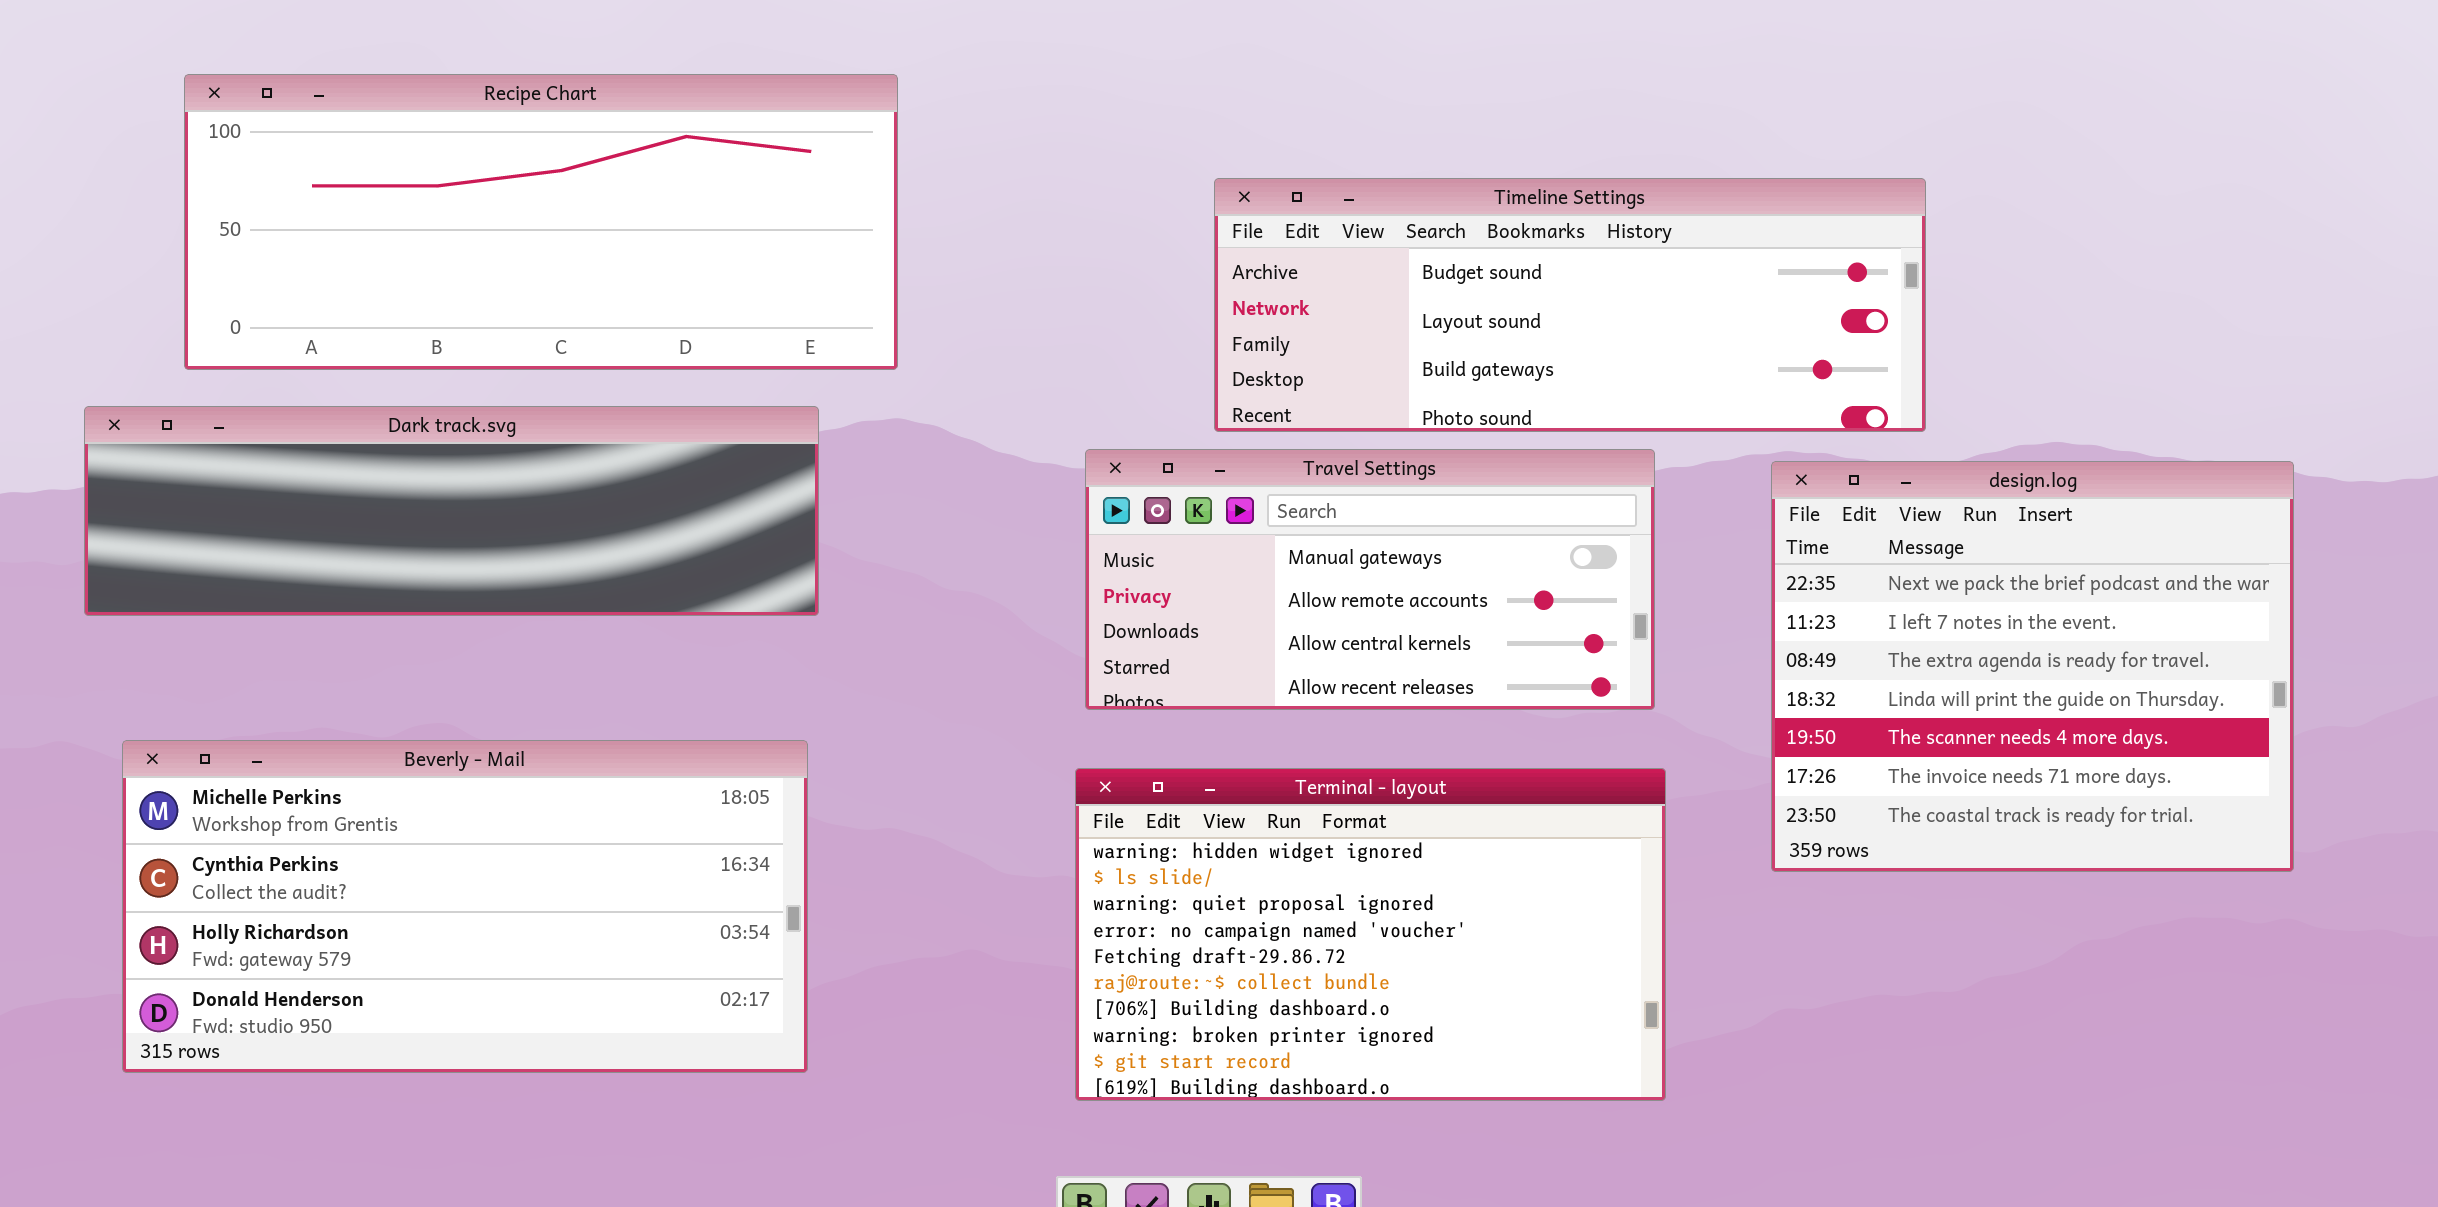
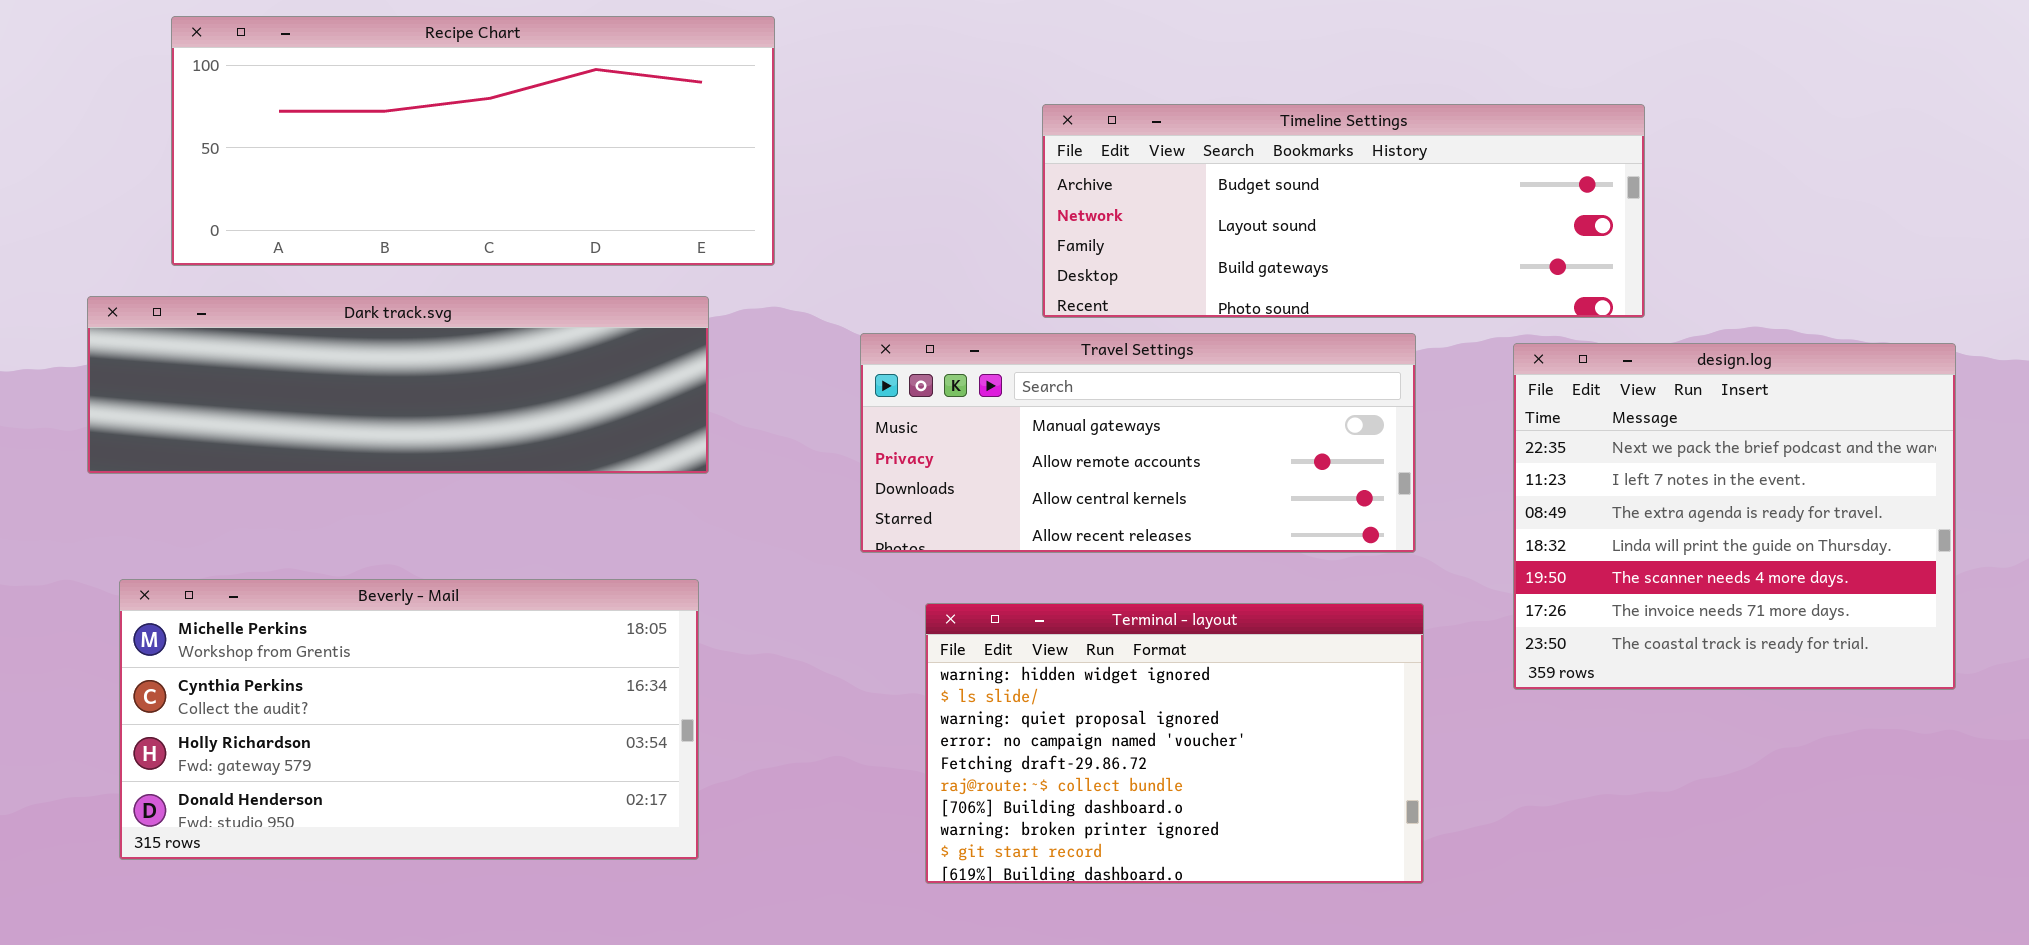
Travel Settings: [1085,449,1655,710] -> [860,333,1416,553], resized

